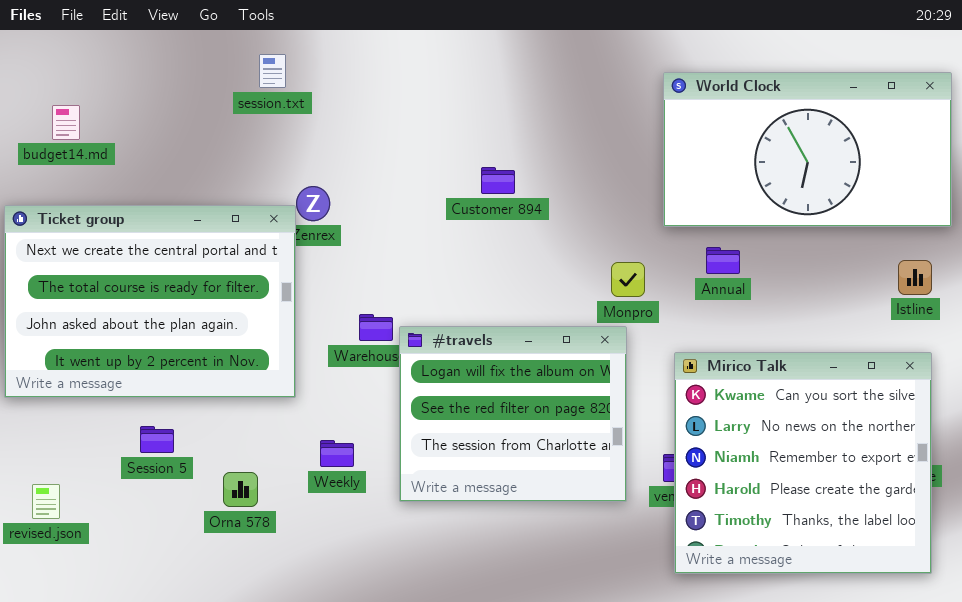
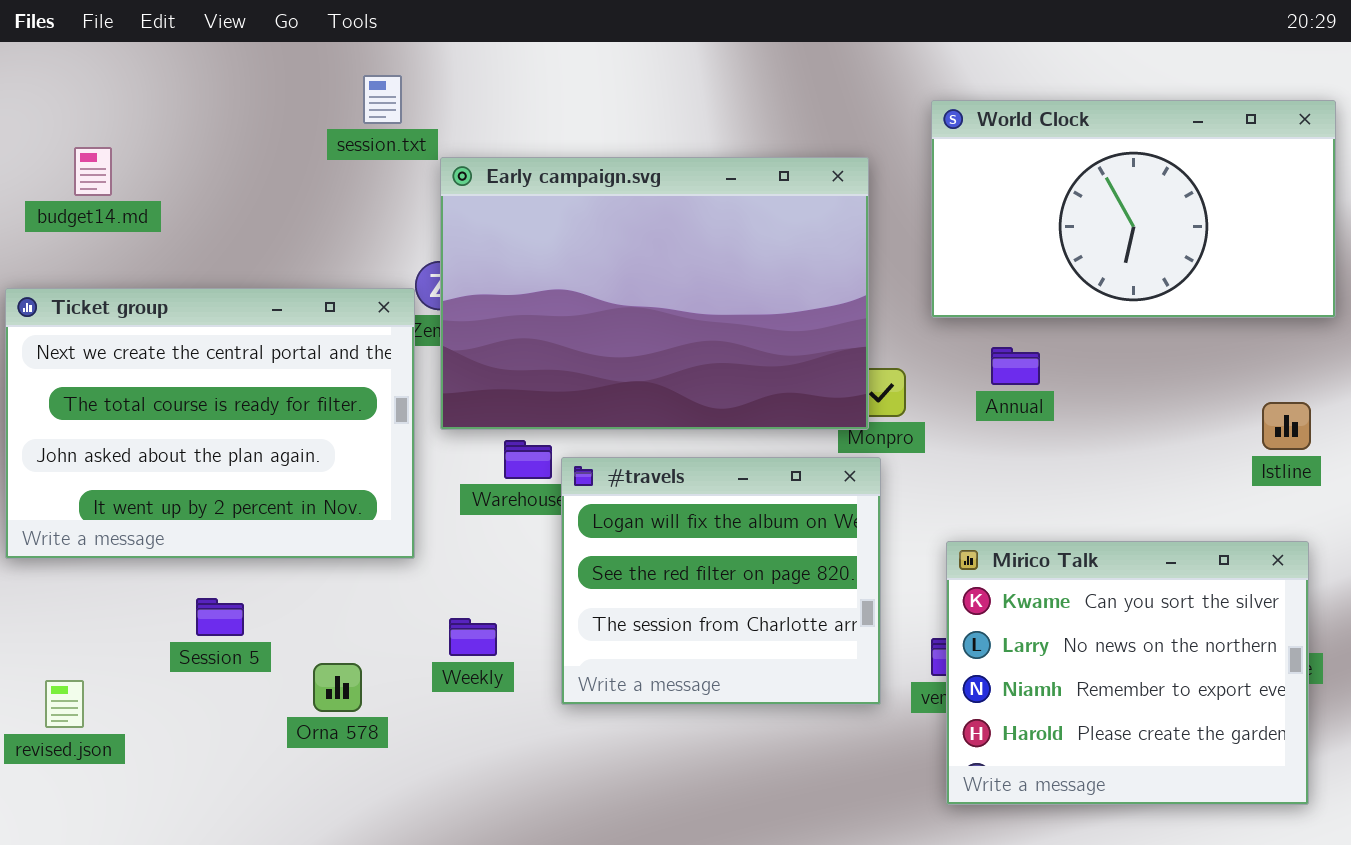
Early campaign.svg: none -> [440,157,869,430], opened
Istline: [898,260,932,295] -> [1262,402,1311,450], moved
Mirico Talk: [674,352,932,574] -> [946,541,1309,805], resized

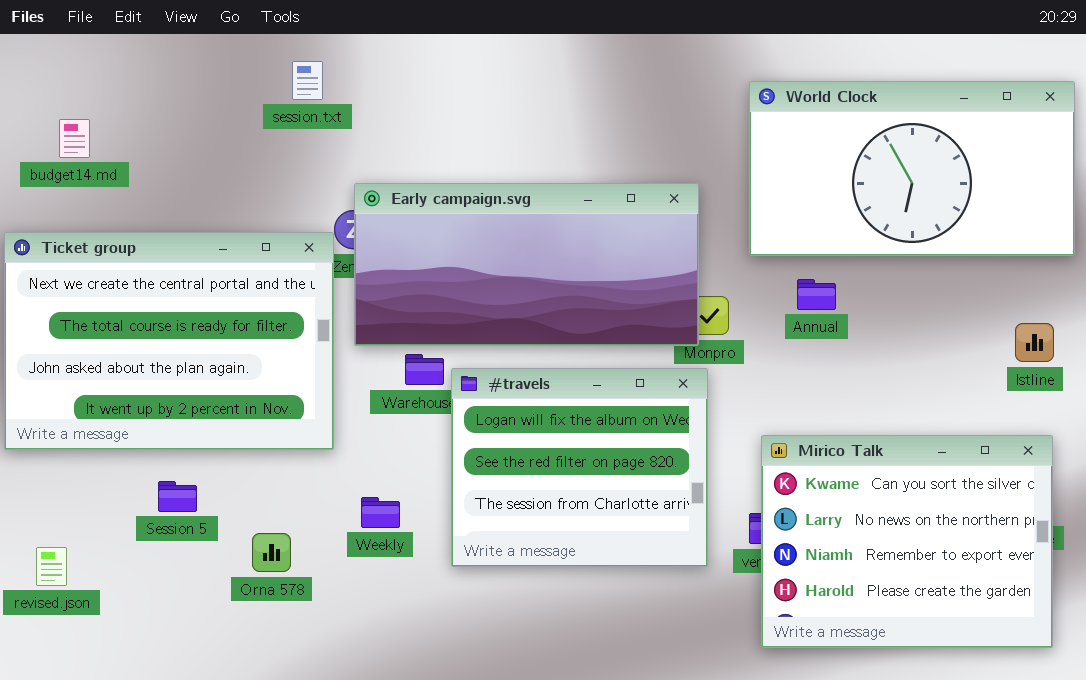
Early campaign.svg: [440,157,869,430] -> [354,183,699,346], resized

